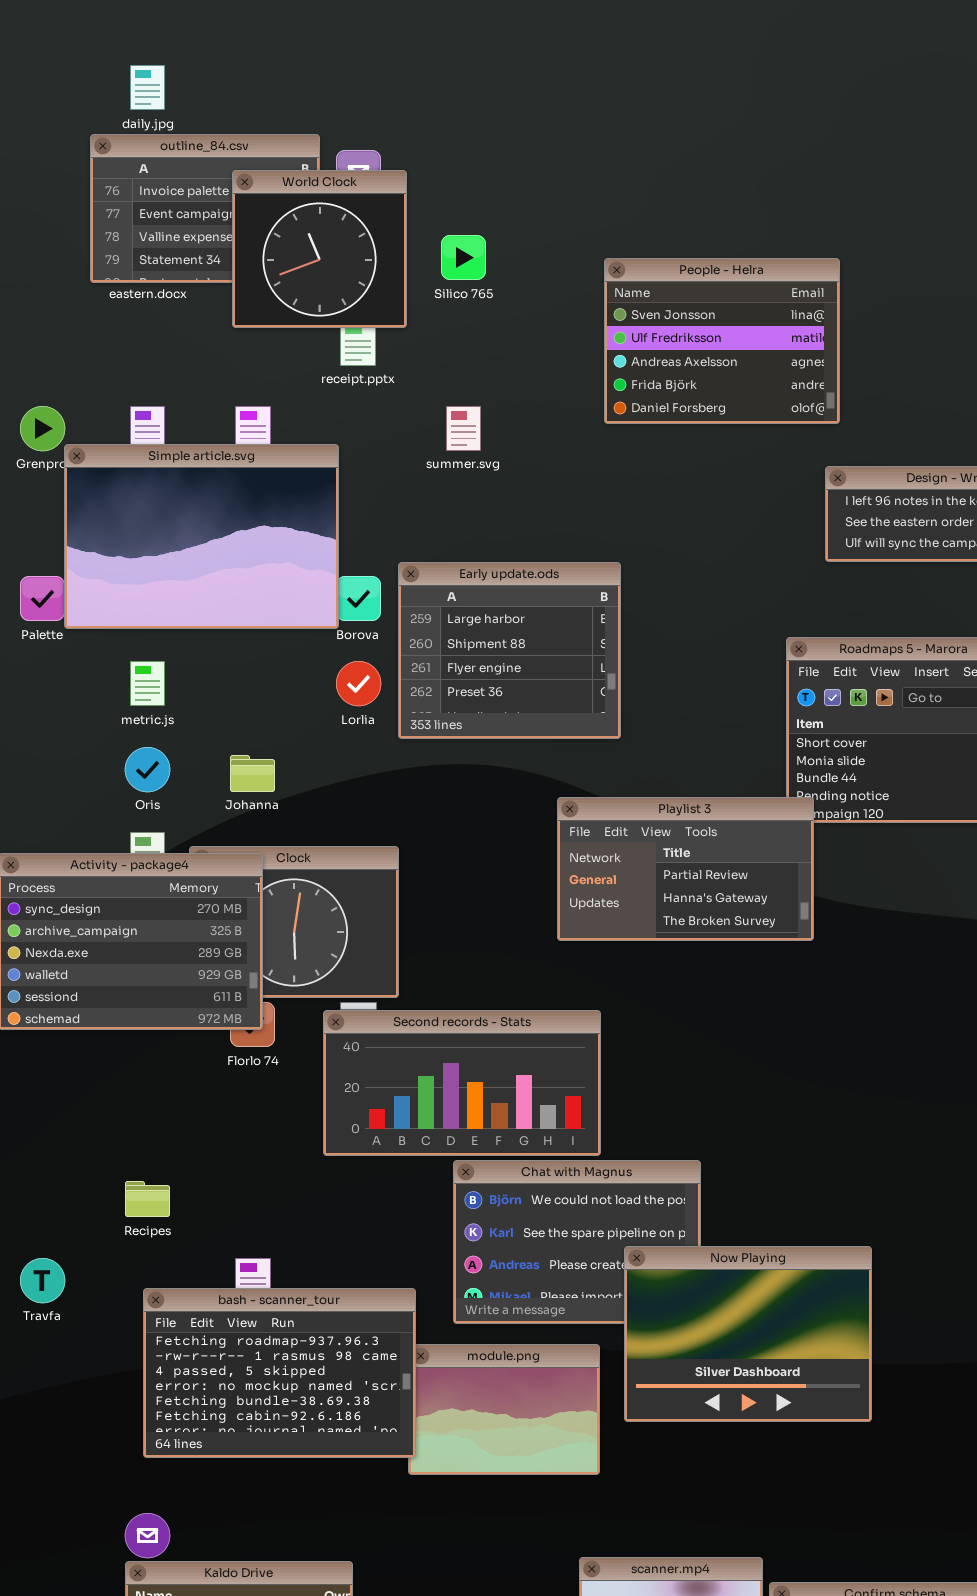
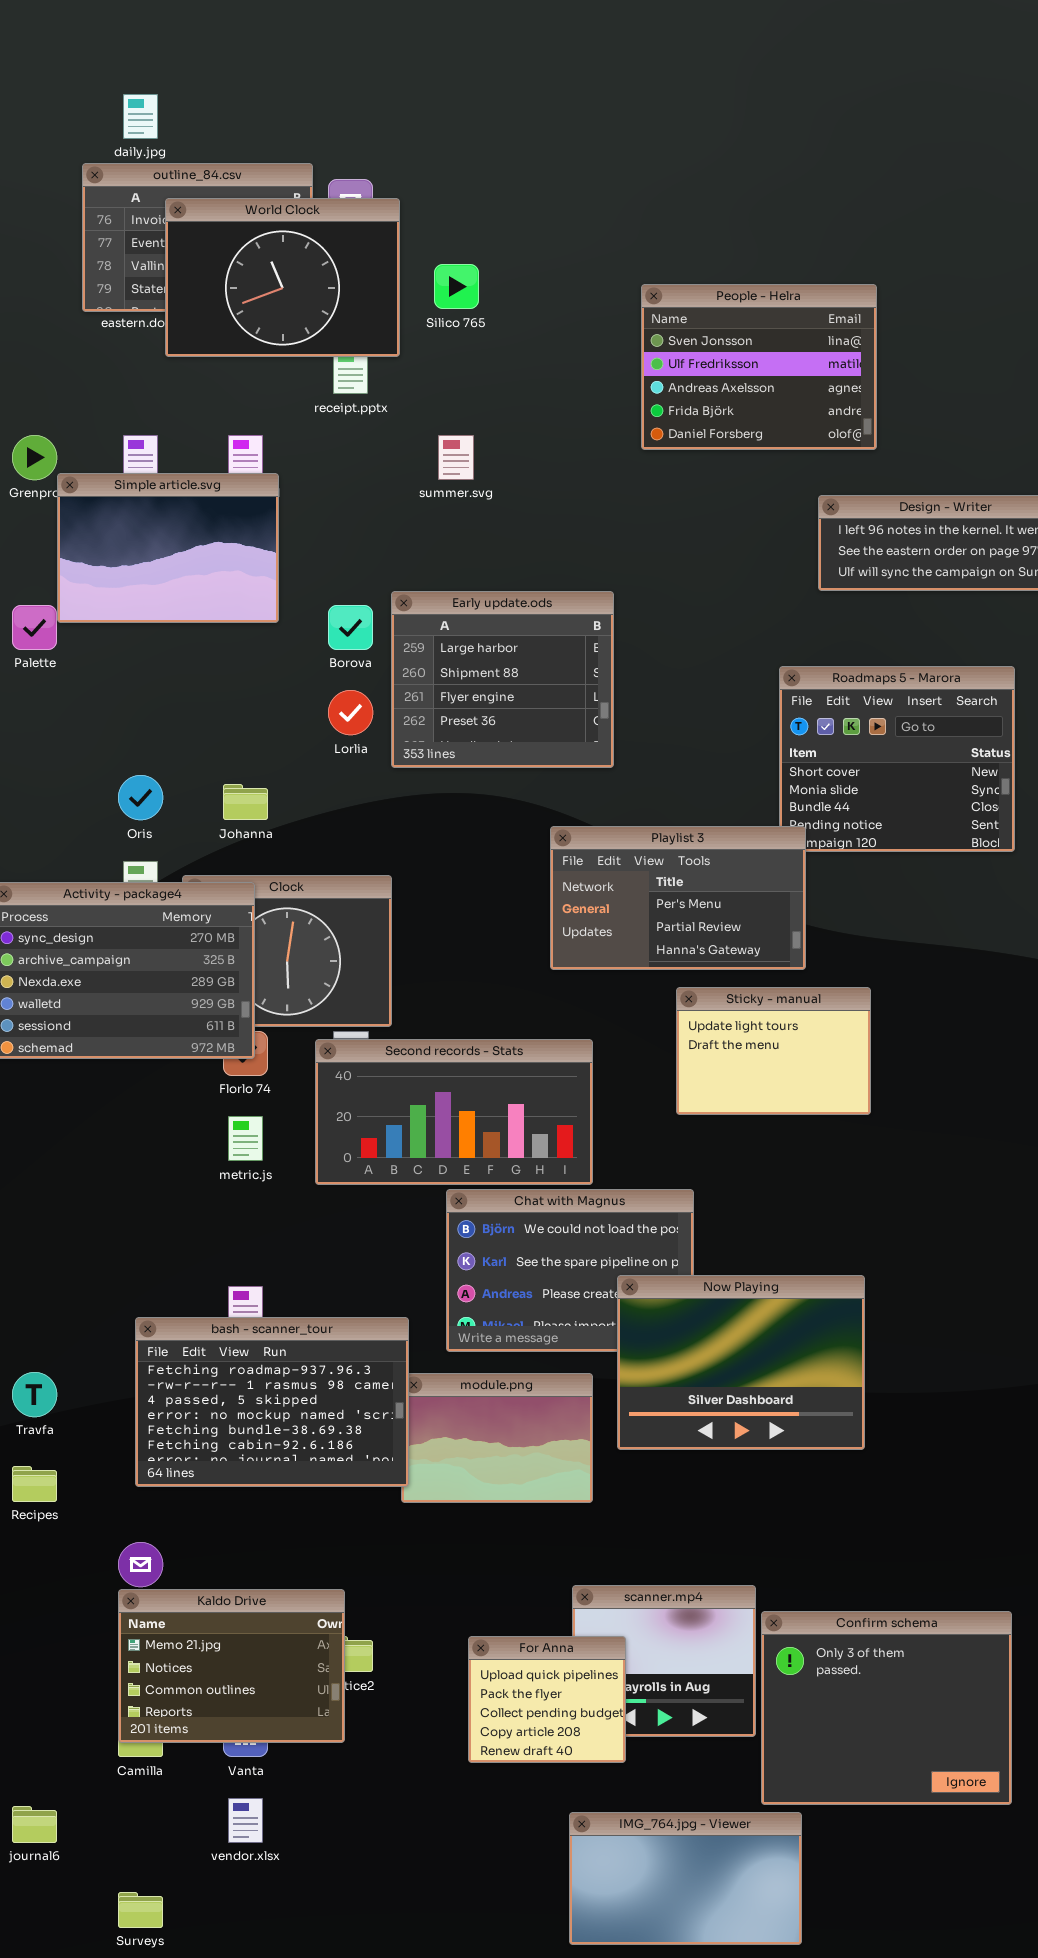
World Clock: [232,170,407,328] -> [165,198,400,357], resized
People - Helra: [604,258,840,424] -> [641,284,877,450], moved
Simple article.svg: [64,444,339,629] -> [57,473,279,623], resized
metric.js: [130,661,165,706] -> [228,1116,263,1161], moved
Playlist 3: [557,797,814,941] -> [550,826,806,970], scrolled up 1 row
Sticky - manual: none -> [676,987,871,1115], opened
Recipes: [125,1181,170,1217] -> [12,1466,57,1502], moved
Travfa: [20,1258,65,1303] -> [12,1372,57,1417], moved

